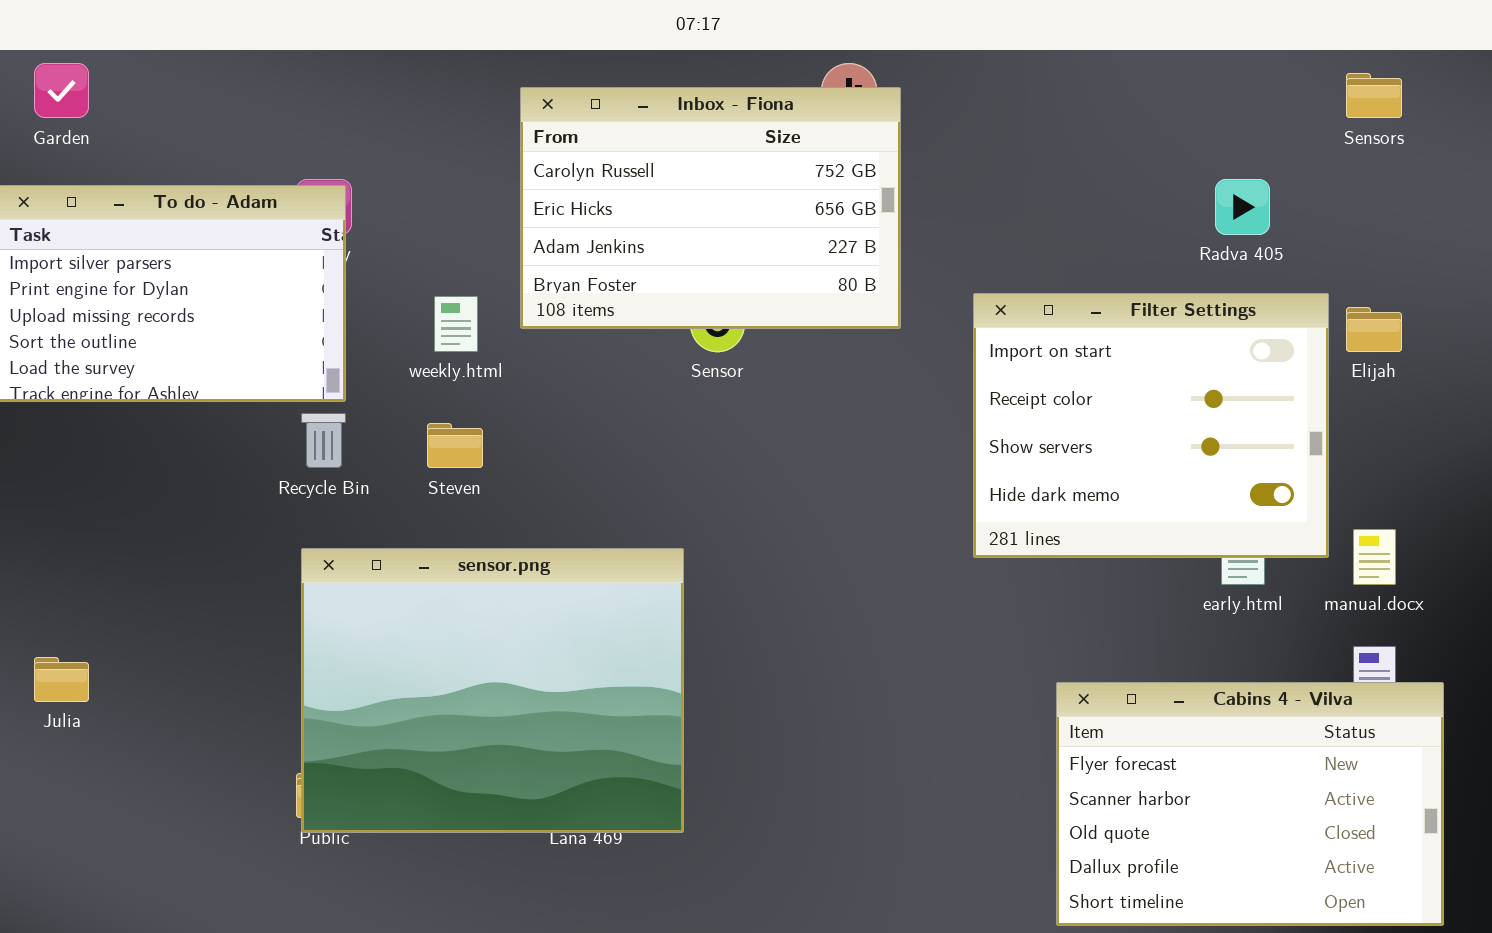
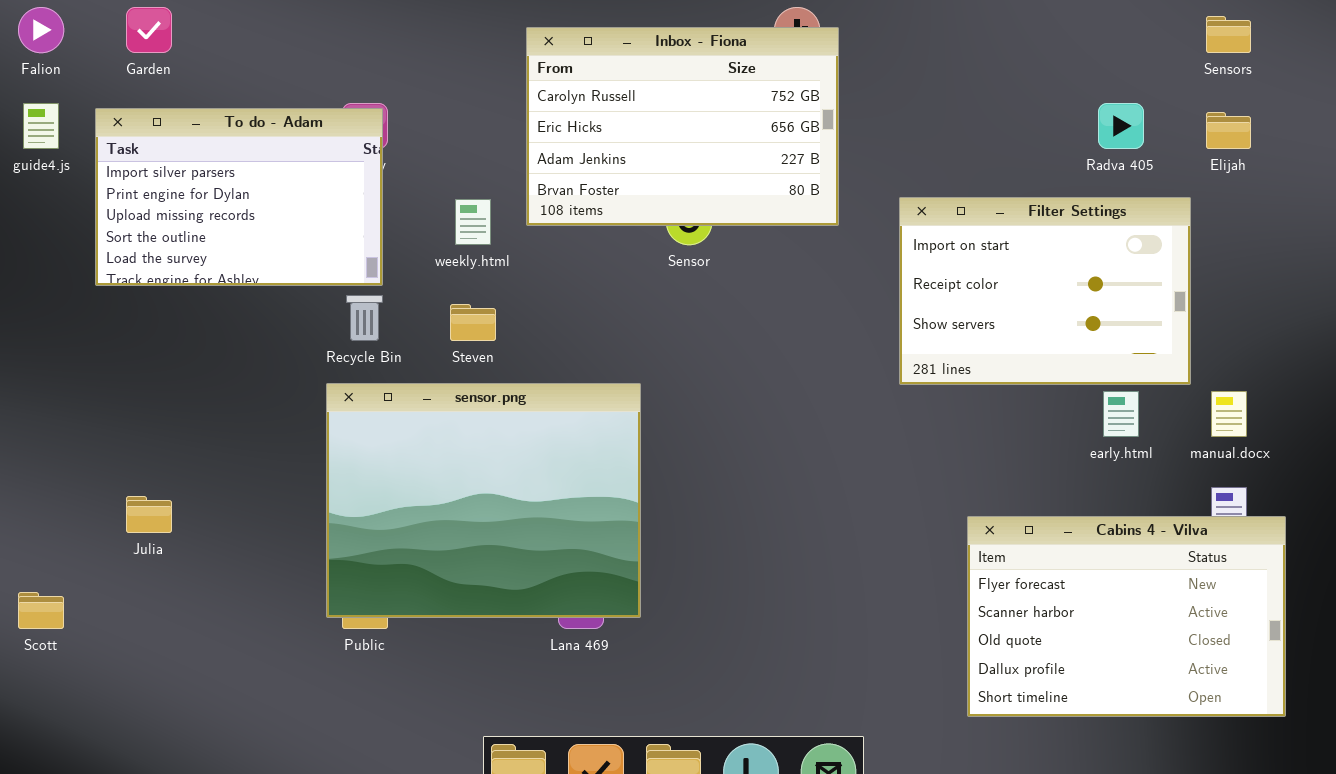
Filter Settings: [973,293,1329,558] -> [899,197,1191,385], resized
Elijah: [1346,307,1402,352] -> [1206,112,1251,149], moved
sensor.png: [301,548,684,833] -> [326,383,641,618], moved

